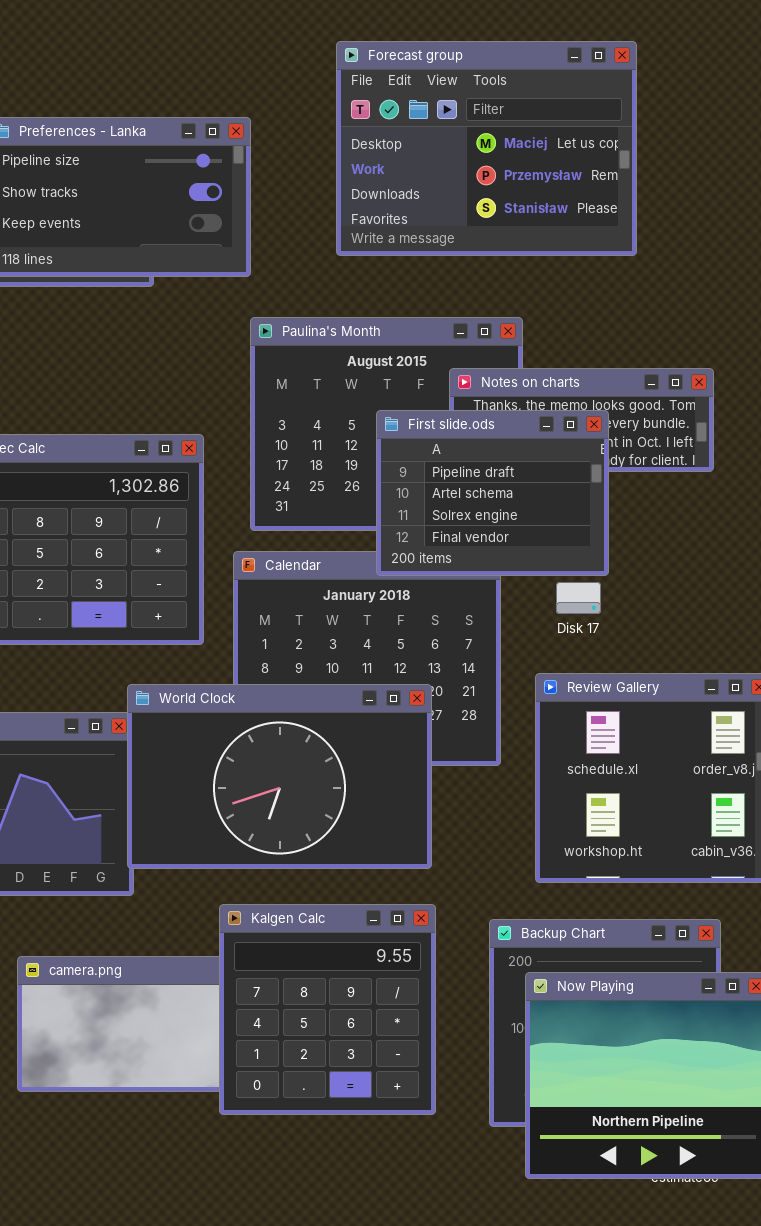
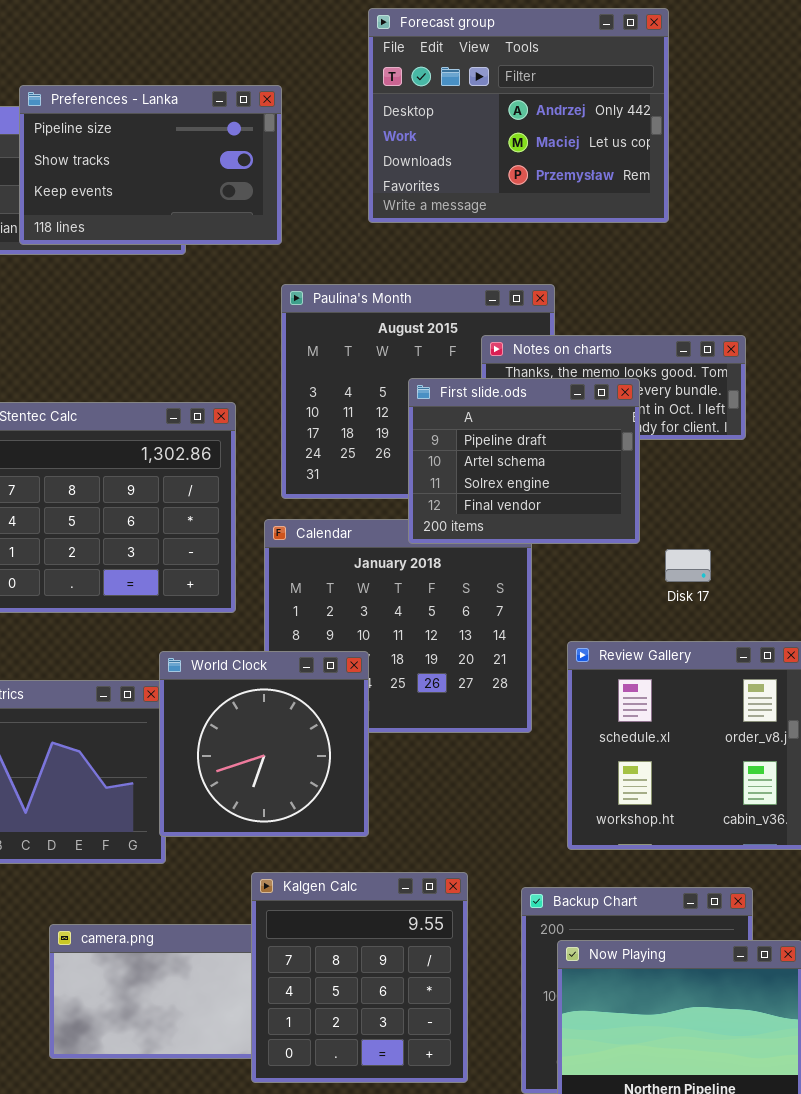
Forecast group: [336,41,637,256] -> [368,8,669,223], scrolled up 1 row
Disk 17: [556,582,601,614] -> [665,549,711,582], moved
World Clock: [127,684,432,869] -> [159,651,369,837], resized

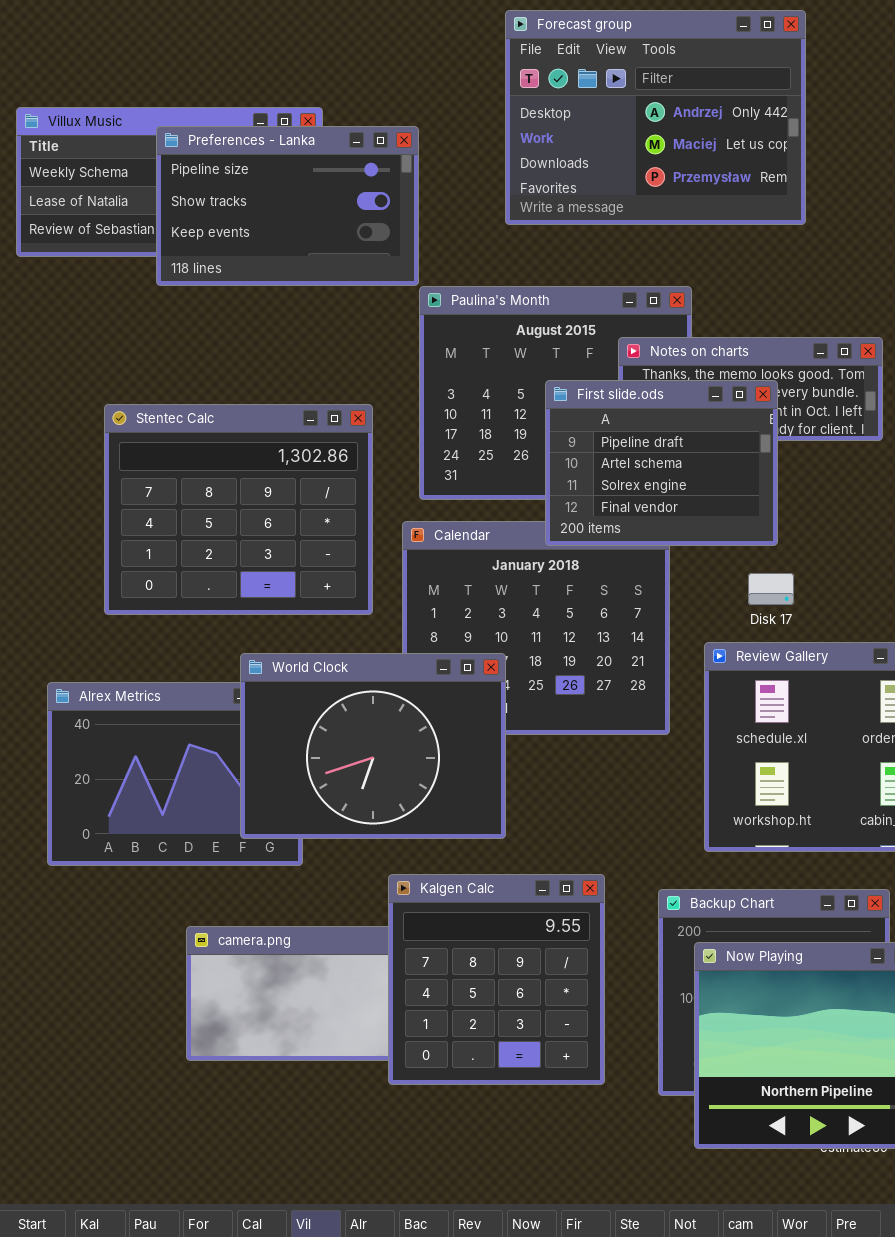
Preferences - Lanka: [19,85,282,245] -> [156,126,419,286], moved
Disk 17: [665,549,711,582] -> [748,573,794,605], moved
World Clock: [159,651,369,837] -> [240,653,506,839], resized

